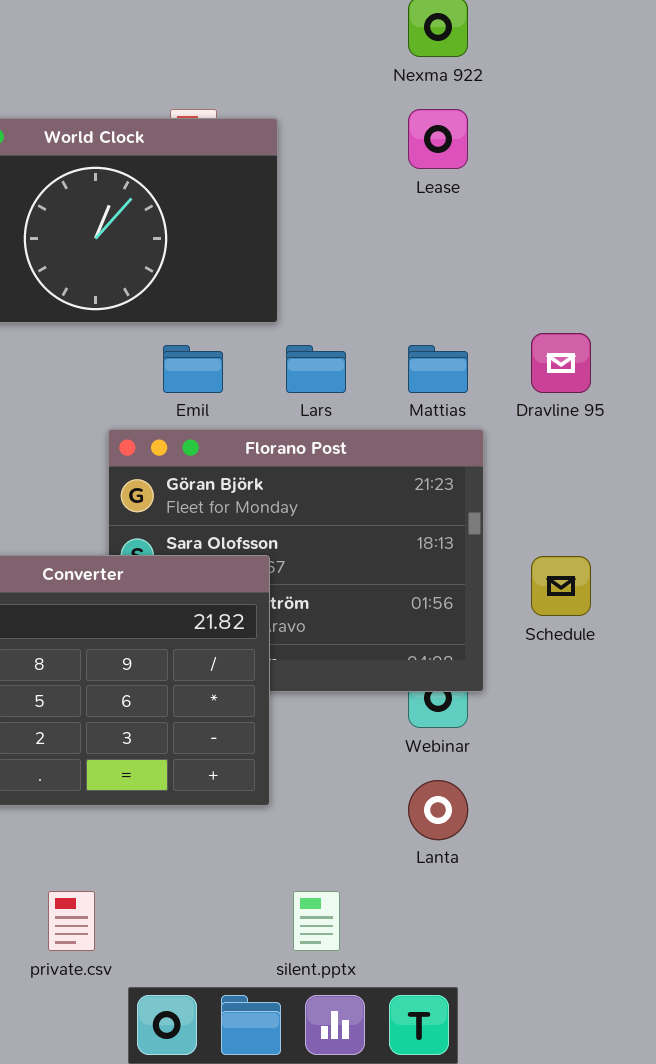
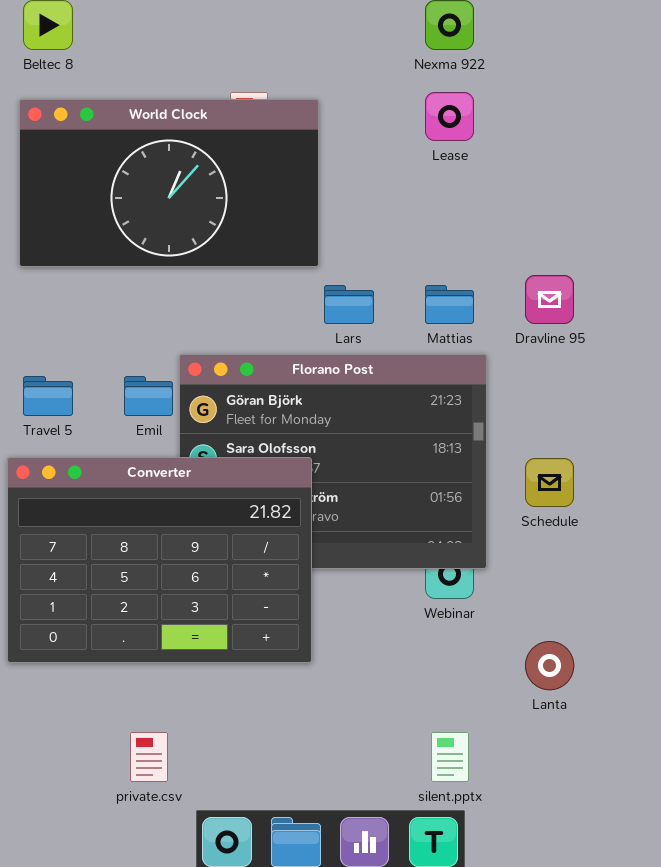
Emil: [163,345,223,393] -> [124,376,173,416], moved
Lanta: [408,780,468,840] -> [525,641,574,690], moved
silent.pptx: [293,891,340,951] -> [431,732,469,782], moved

